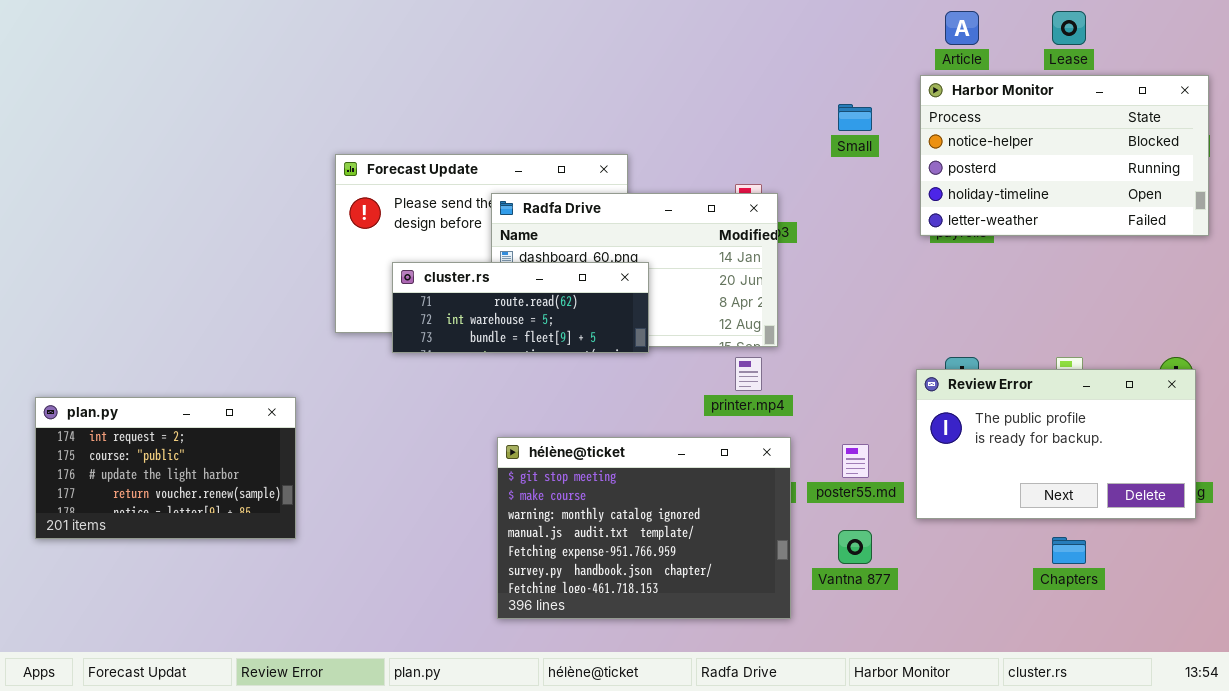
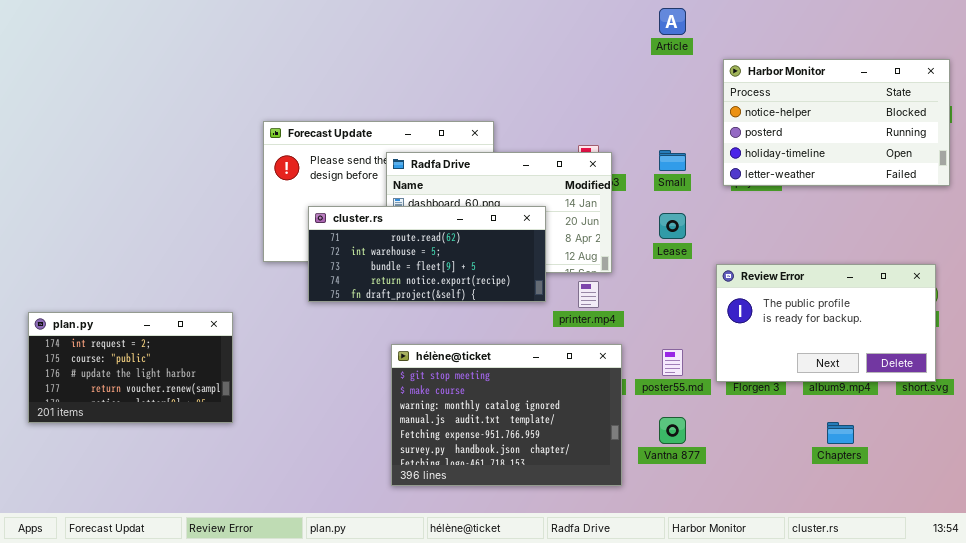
Article: [945,11,979,45] -> [659,8,686,35], moved
Lease: [1052,11,1086,45] -> [659,213,686,239], moved
Small: [838,104,872,131] -> [659,150,686,171], moved
cluster.rs: [392,262,649,353] -> [308,206,546,302], resized
Review Error: [916,369,1196,519] -> [716,264,936,382], moved

